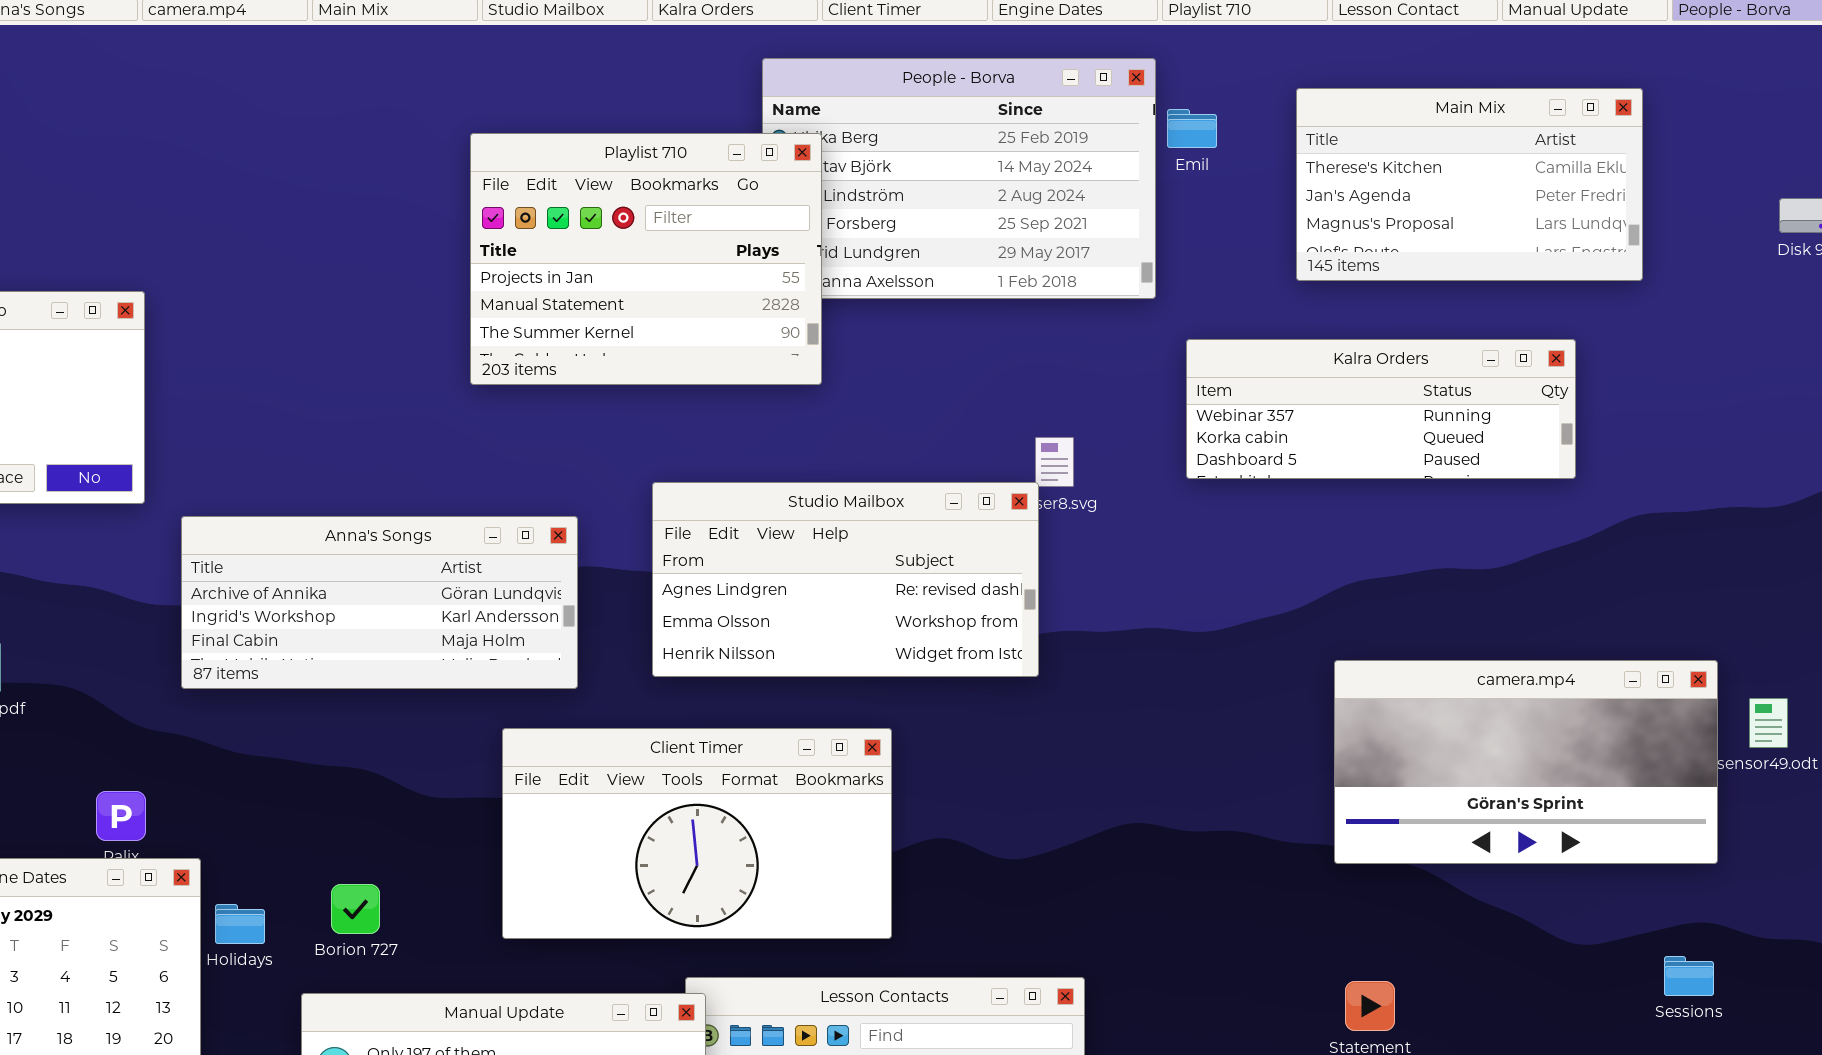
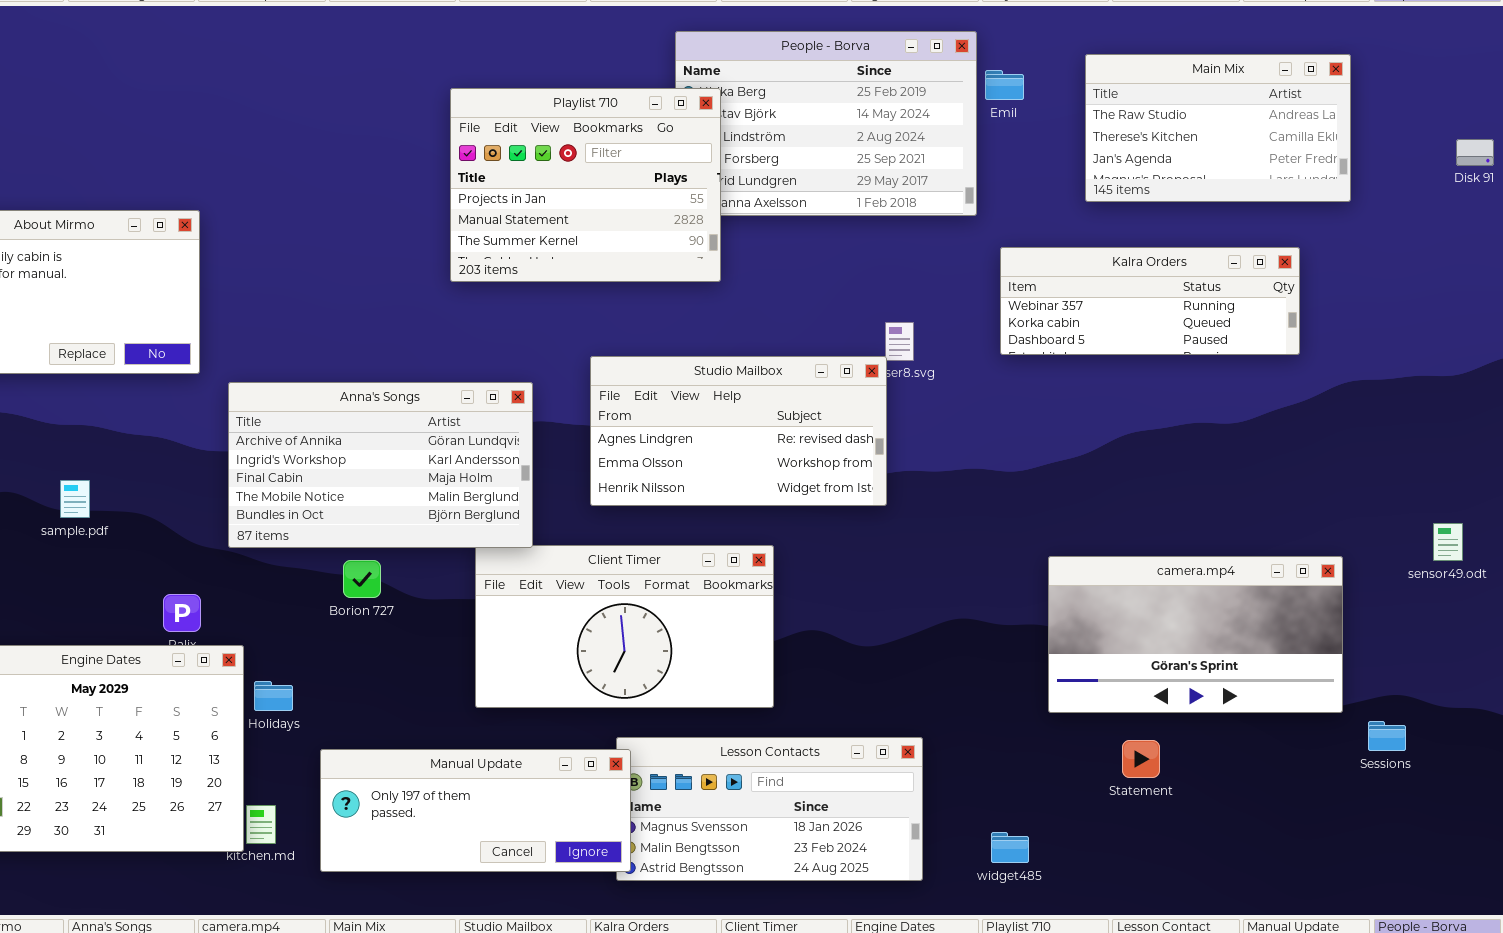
Main Mix: [1296,88,1643,281] -> [1085,54,1351,202], scrolled up 1 row
Anna's Songs: [181,516,578,689] -> [228,382,533,548], resized
camera.mp4: [1334,660,1718,864] -> [1048,556,1343,713], moved
Borion 727: [331,884,380,934] -> [343,560,381,598], moved

